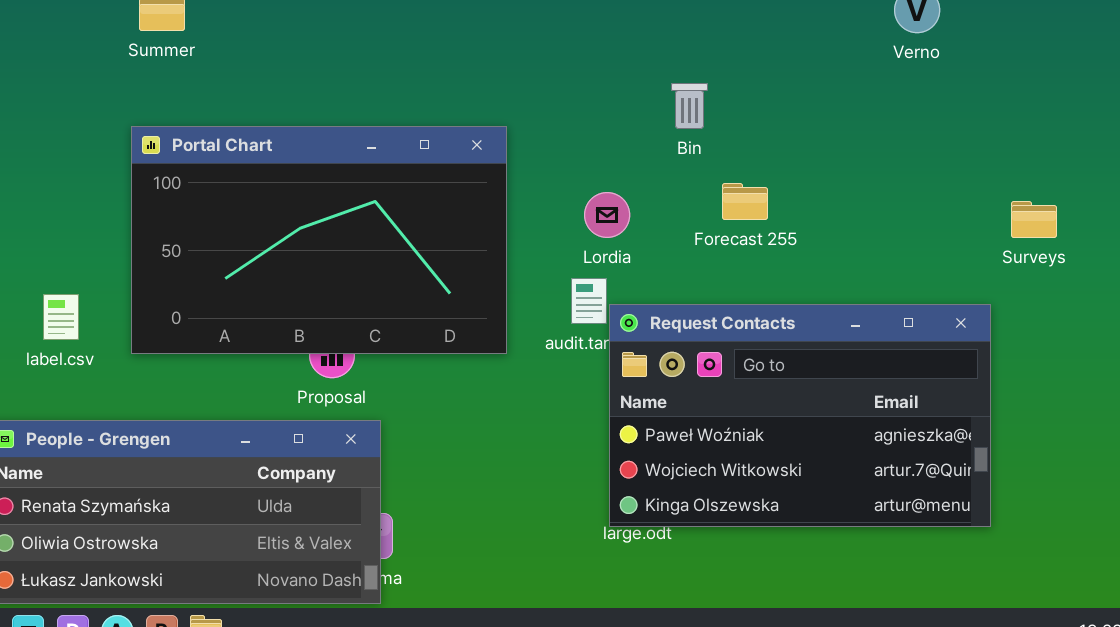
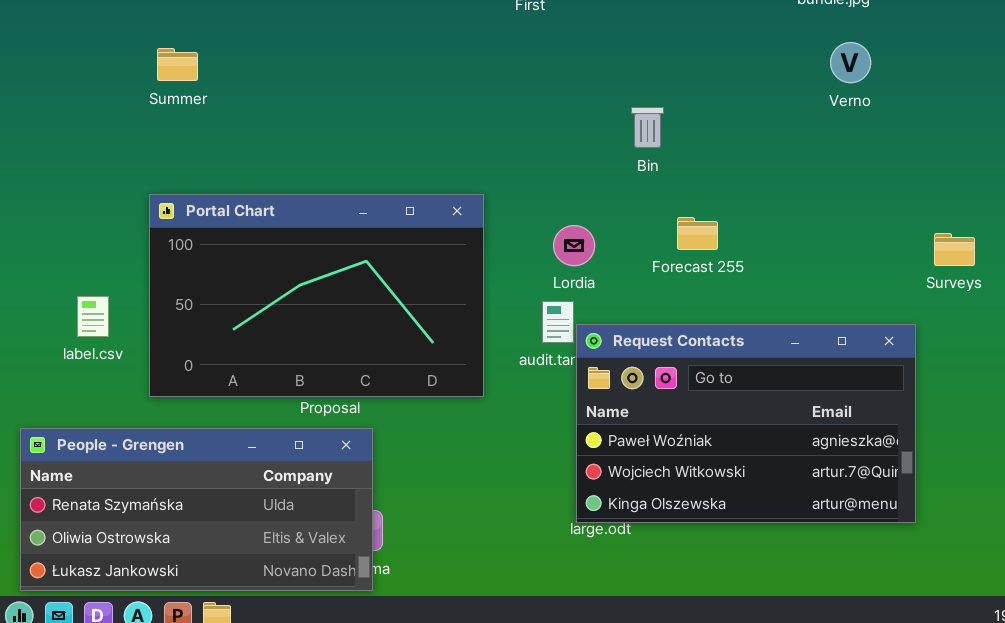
Bin: [671,83,708,129] -> [631,107,664,148], moved
Portal Chart: [131,126,507,354] -> [149,194,484,397], moved
label.csv: [43,294,79,340] -> [77,296,109,337], moved

